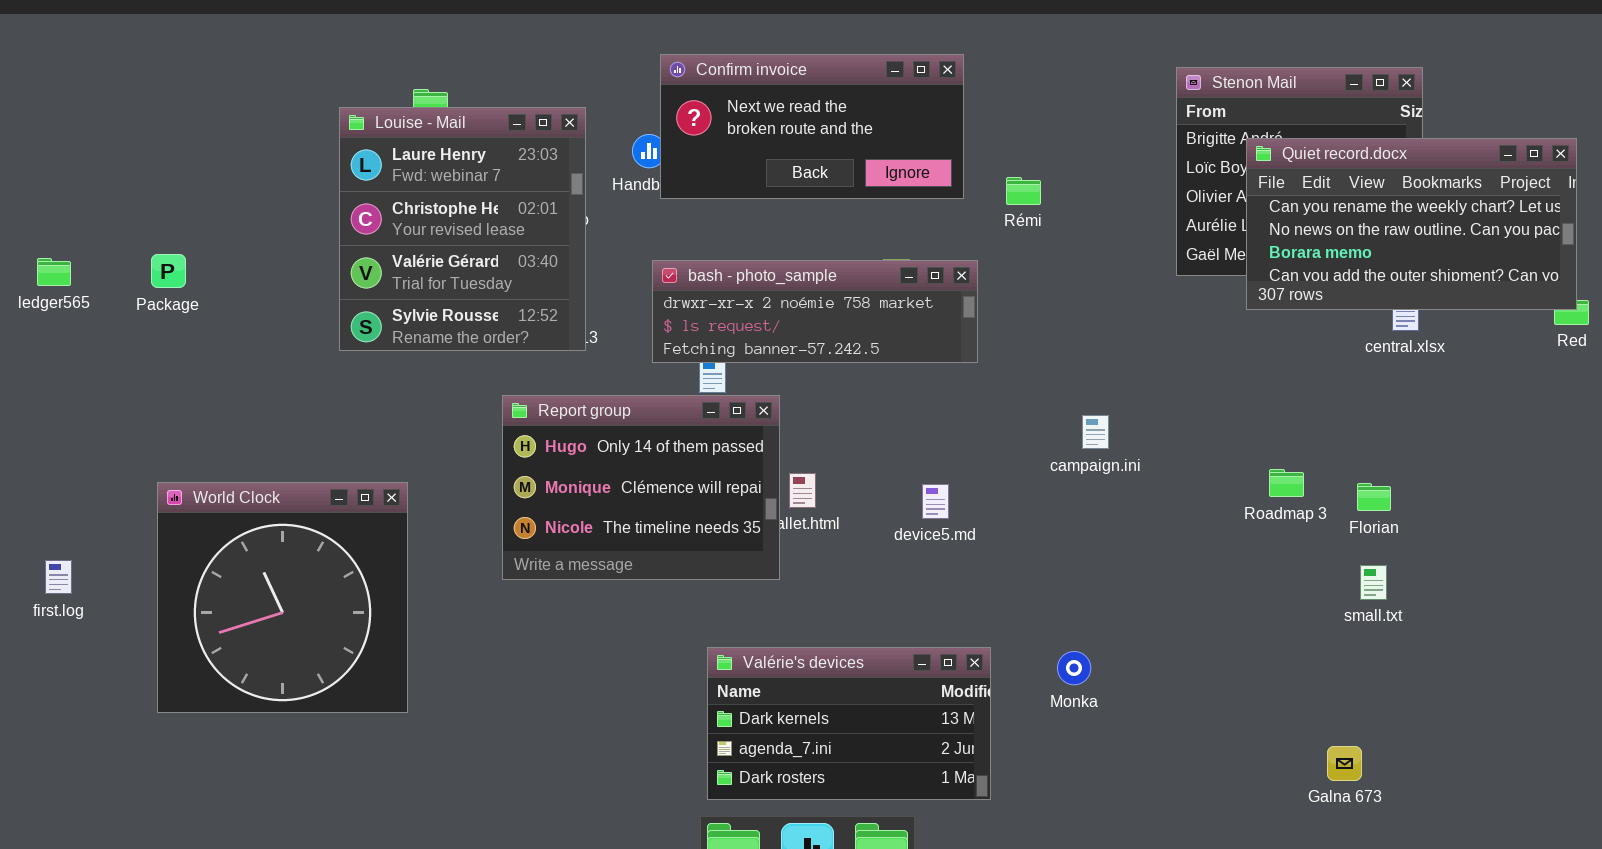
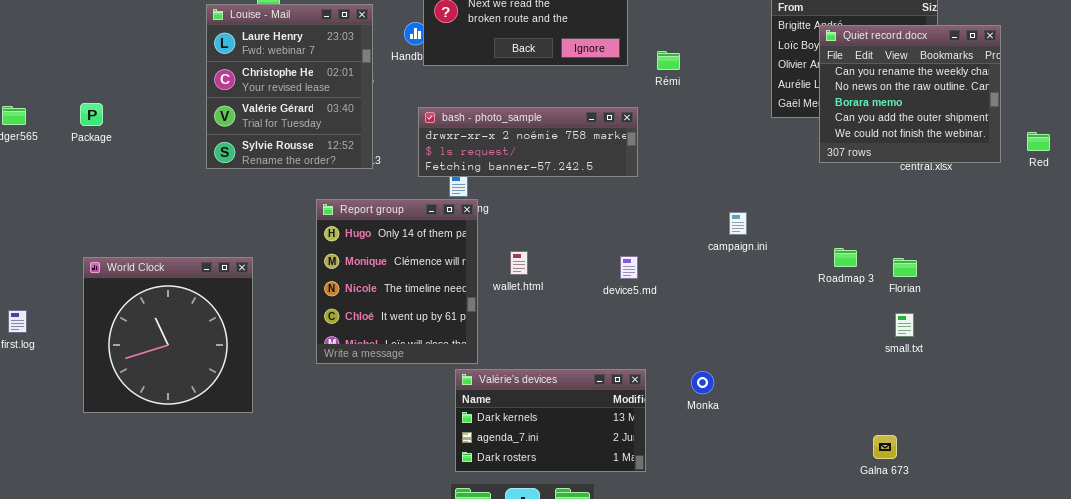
Quiet record.docx: [1246,138,1577,310] -> [819,25,1001,163], resized
Report group: [502,395,780,580] -> [316,199,478,364], resized
campaign.ini: [1082,415,1109,449] -> [729,212,747,235], moved
device5.md: [922,484,949,519] -> [620,256,638,279], moved

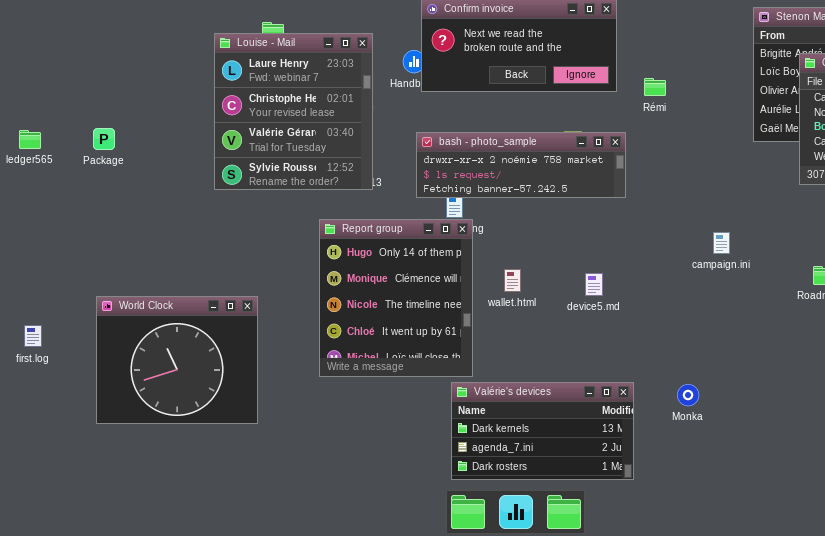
device5.md: [620,256,638,279] -> [585,273,603,296], moved
World Clock: [83,257,253,413] -> [96,296,258,424], resized

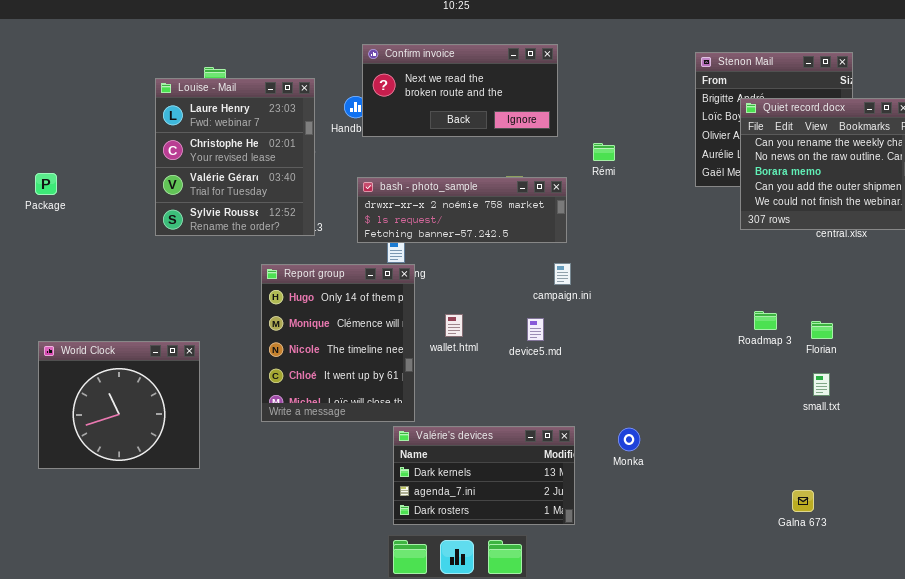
Rémi: [644,78,666,96] -> [593,143,615,161], moved
campaign.ini: [713,232,730,254] -> [554,263,571,285], moved

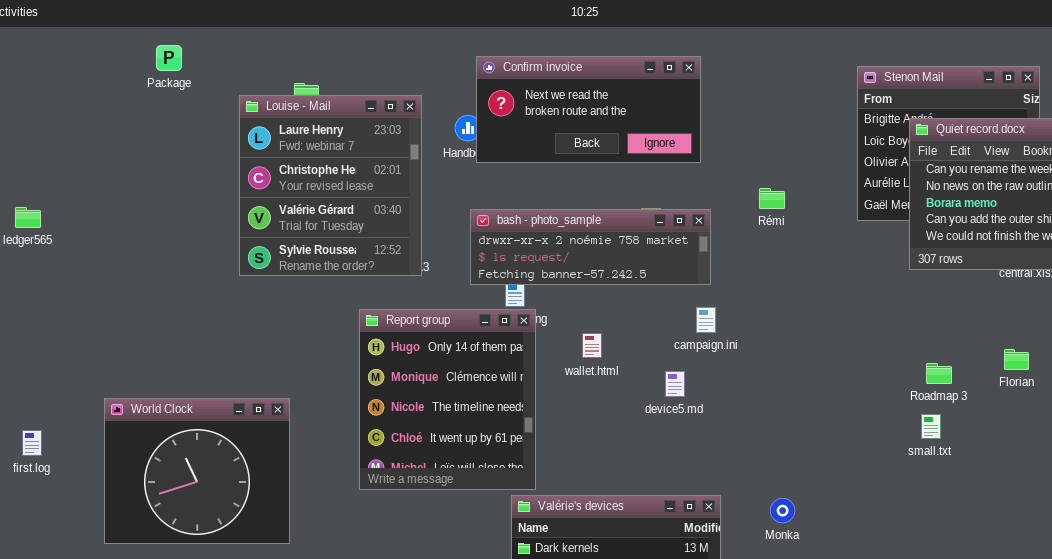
Rémi: [593,143,615,161] -> [759,188,785,209], moved
Package: [35,173,57,195] -> [156,45,182,71], moved
wallet.html: [445,314,463,337] -> [582,333,602,358], moved
Florian: [811,321,833,339] -> [1004,349,1029,370], moved
small.txt: [813,373,830,396] -> [921,414,941,439], moved

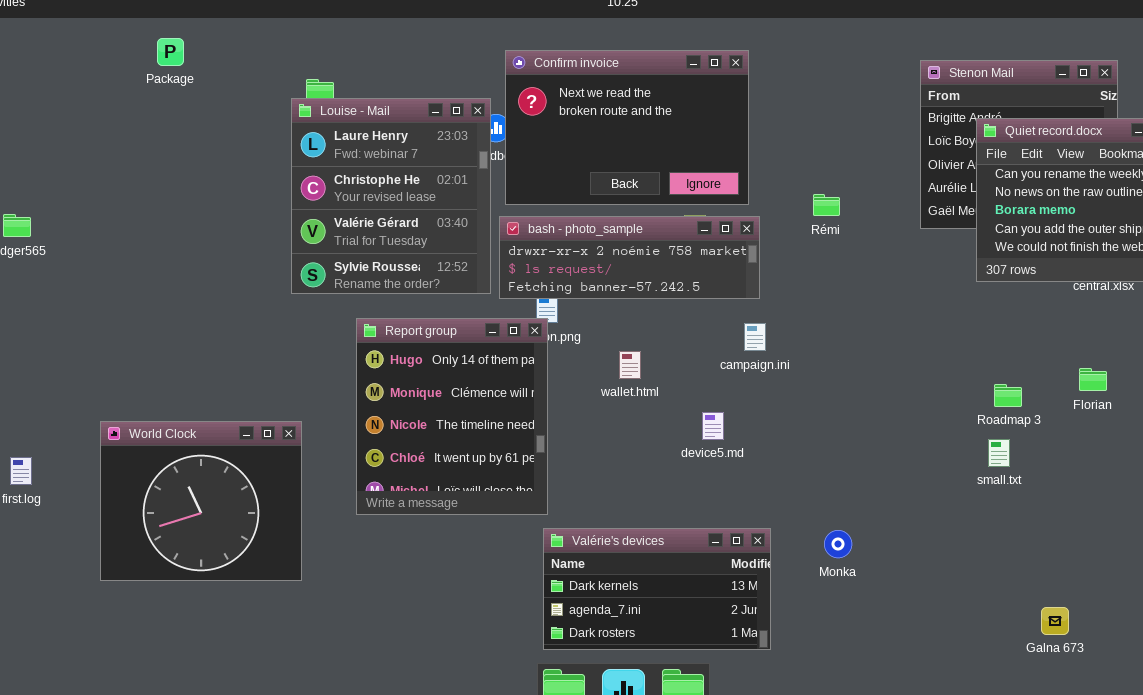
Confirm invoice: [476,56,701,163] -> [505,50,749,205], resized
Louise - Mail: [239,95,422,276] -> [291,98,491,294], moved
Report group: [359,309,536,490] -> [356,318,548,515], moved
device5.md: [665,371,685,397] -> [702,412,724,440], moved

